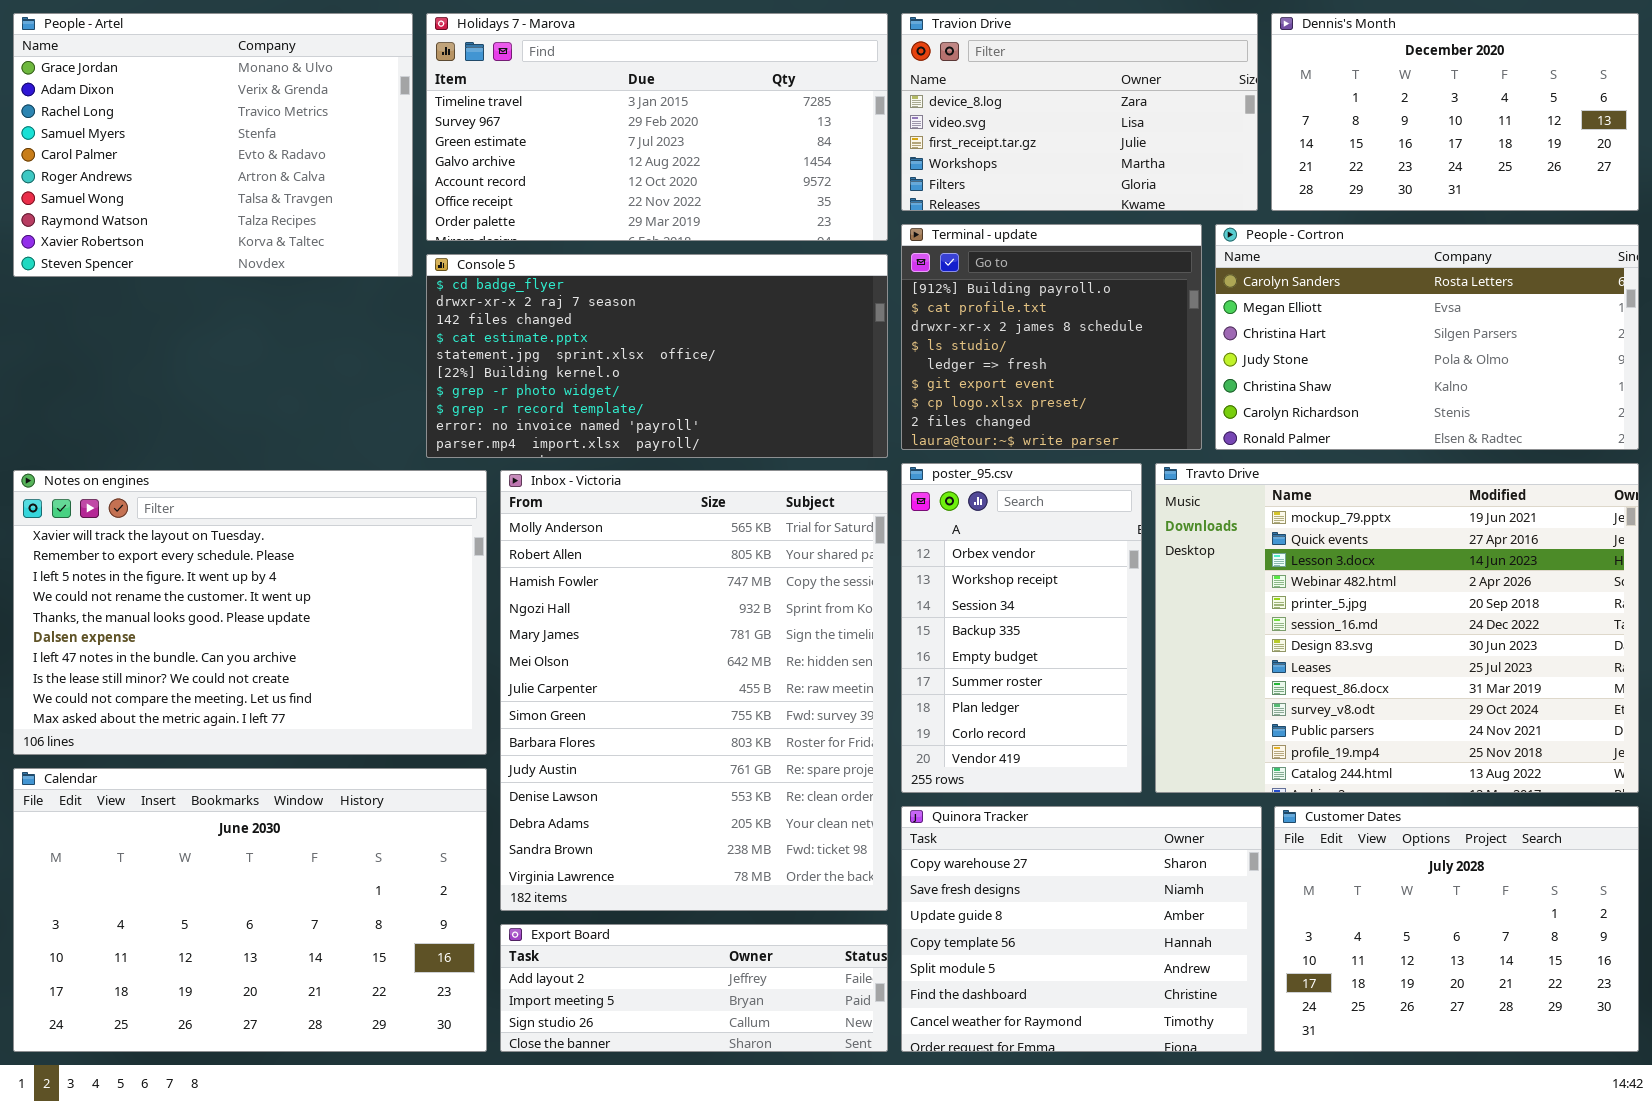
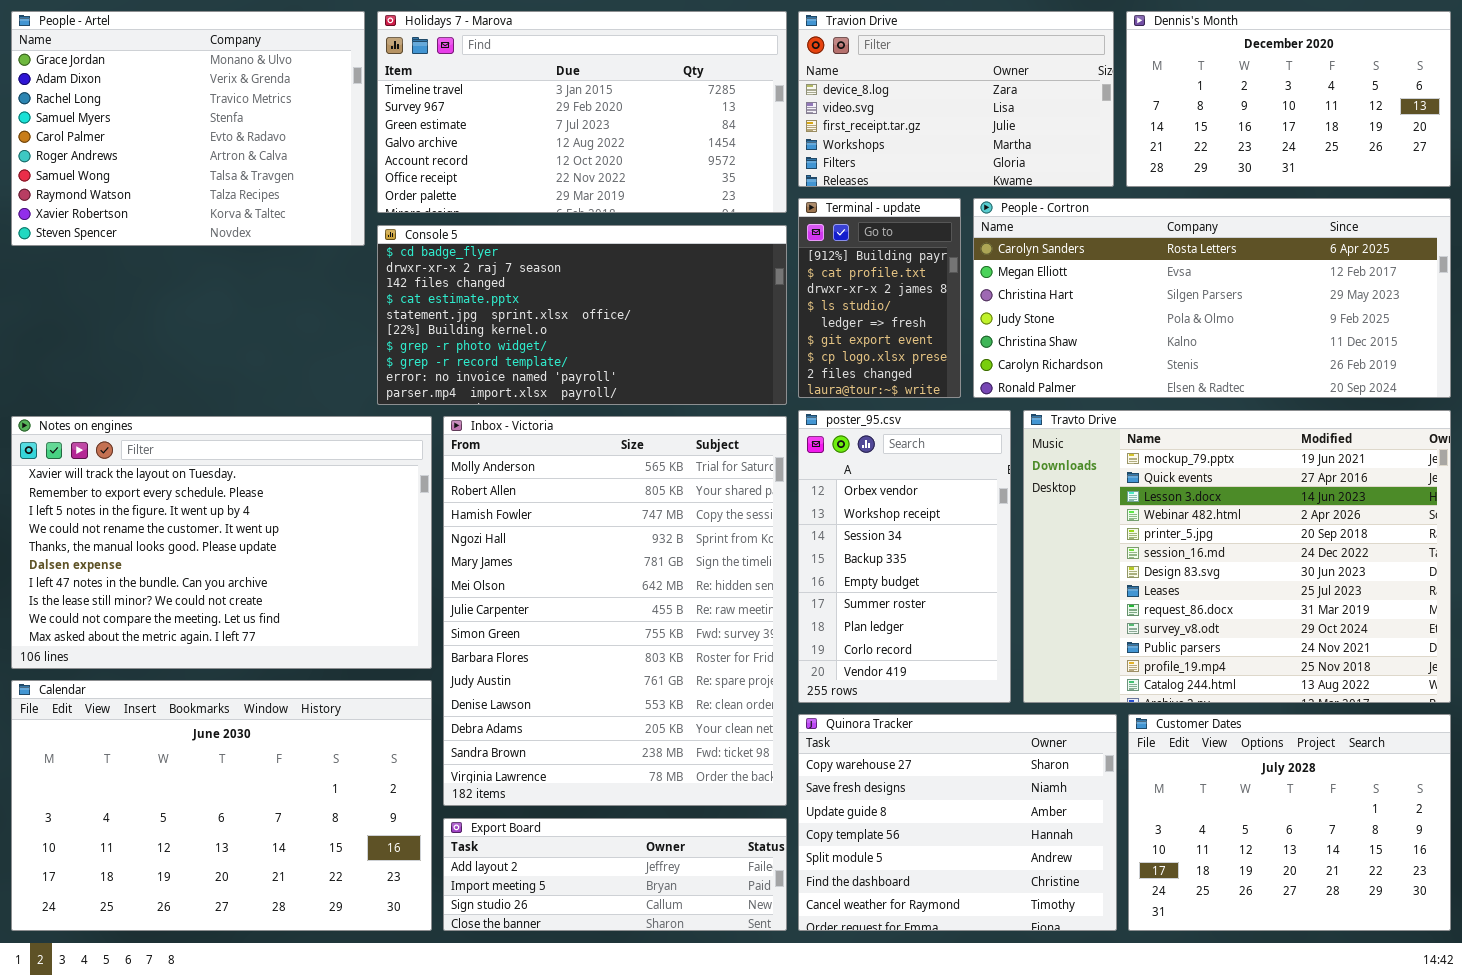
Terminal - update: [901,224,1202,450] -> [798,198,961,398], resized
People - Cortron: [1215,224,1639,450] -> [973,198,1451,398], resized

